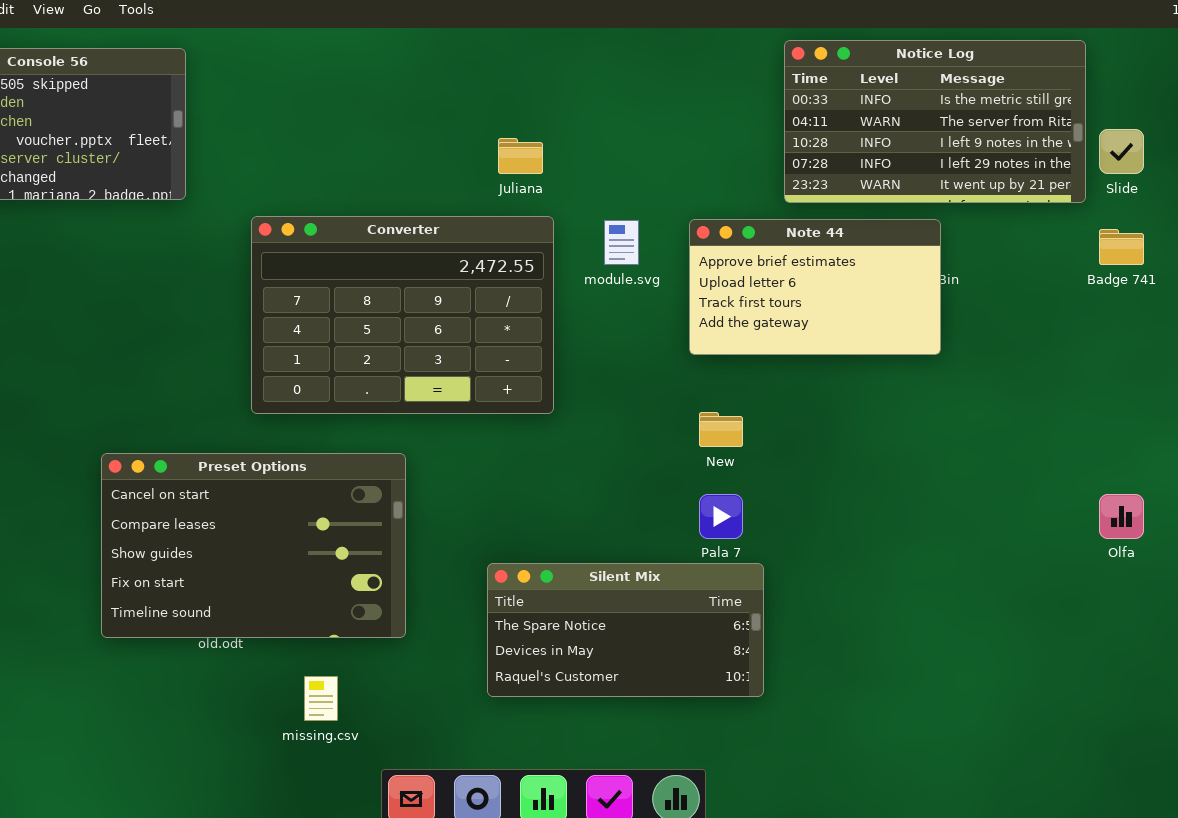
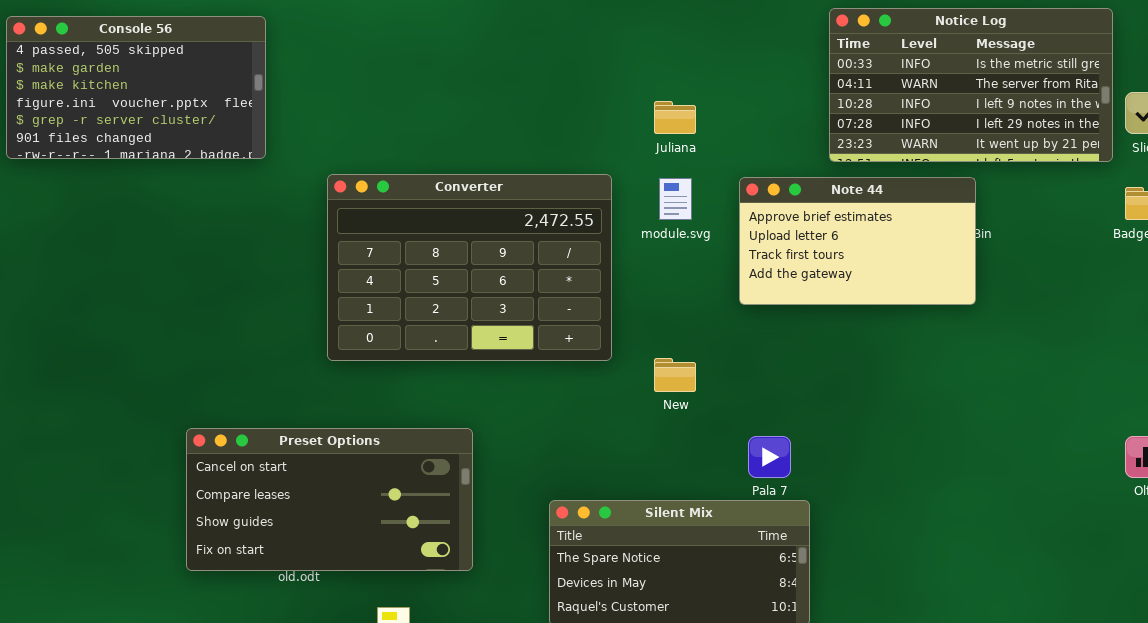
Juliana: [498,138,543,174] -> [654,101,696,134], moved
New: [699,412,743,447] -> [654,358,696,392], moved
Preset Options: [101,453,406,638] -> [186,428,473,571], resized

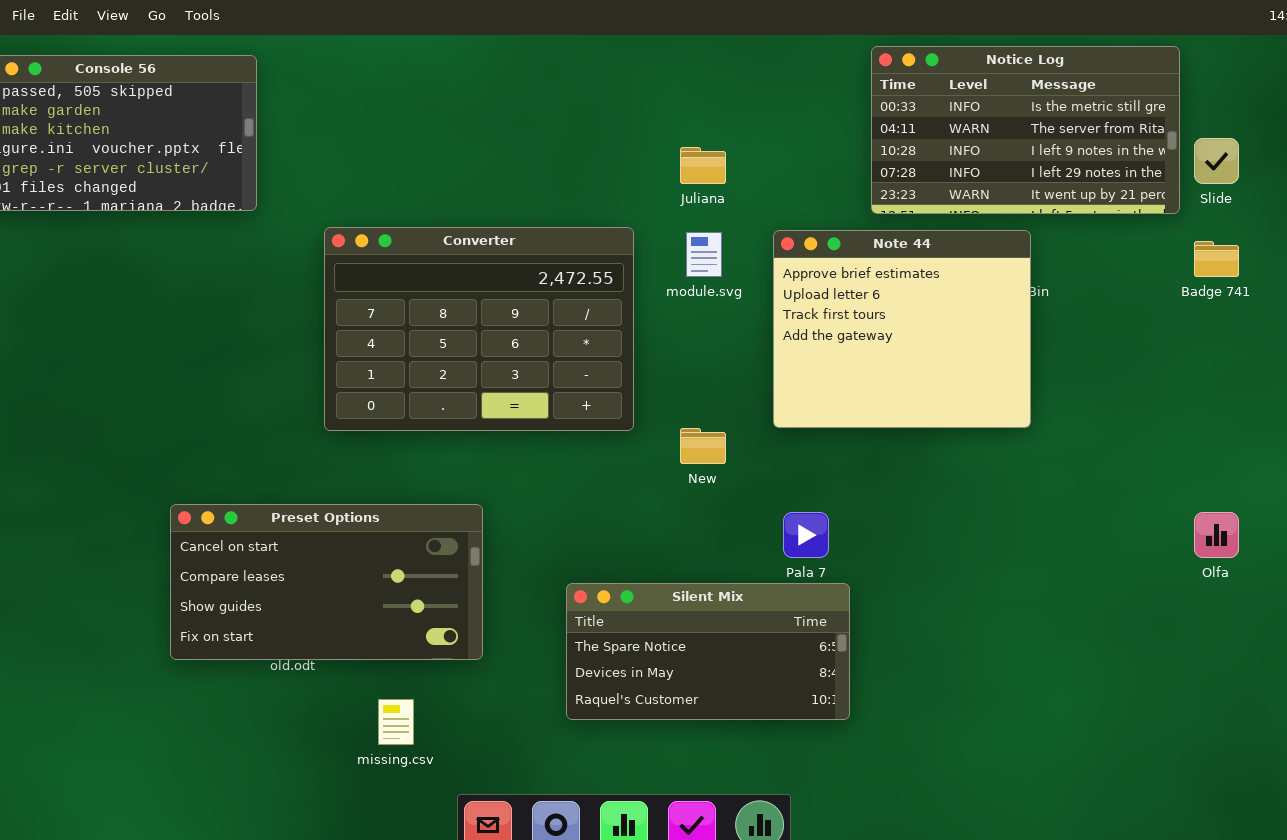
Note 44: [739,177,976,305] -> [773,230,1031,428], resized

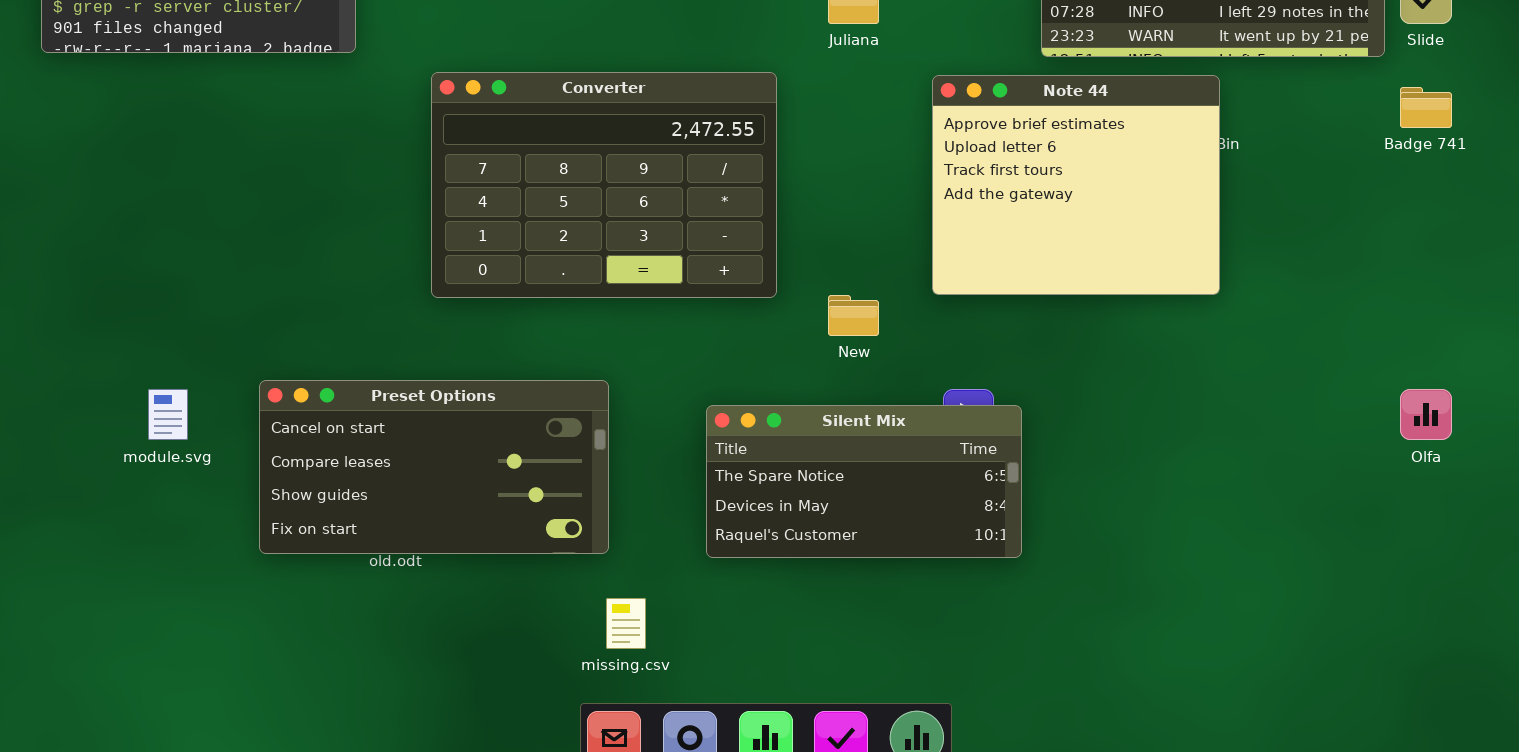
module.svg: [686,232,722,277] -> [148,389,188,440], moved
Silent Mix: [566,583,850,720] -> [706,405,1022,558], moved
missing.csv: [378,699,414,745] -> [606,598,646,649], moved

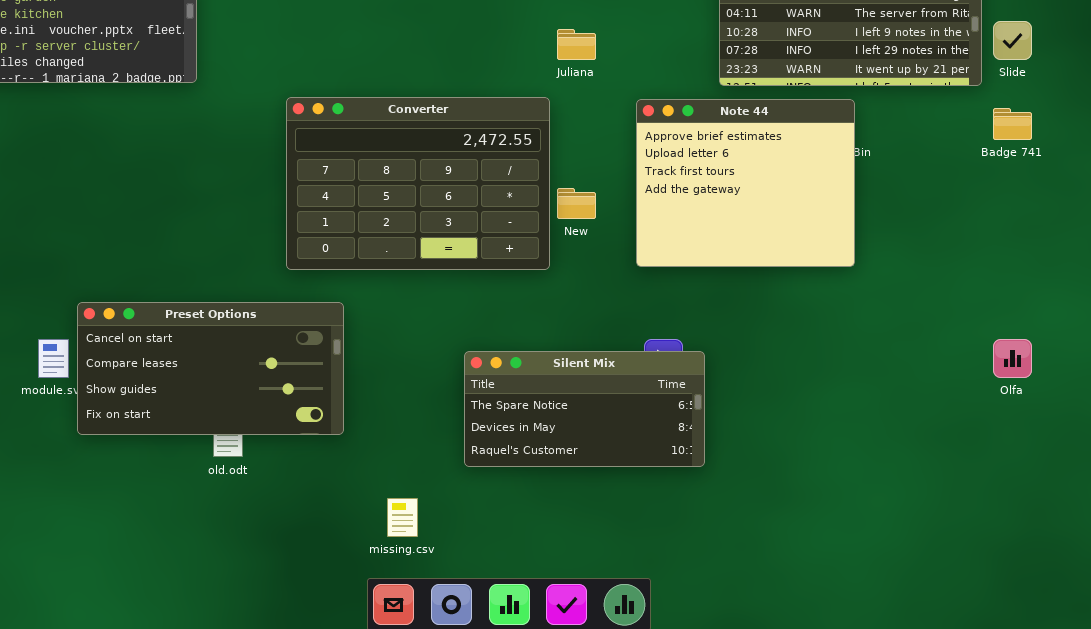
Converter: [431,72,777,298] -> [286,97,550,270], moved
New: [828,295,879,336] -> [557,188,596,219], moved
Preset Options: [259,380,609,554] -> [77,302,344,435], moved

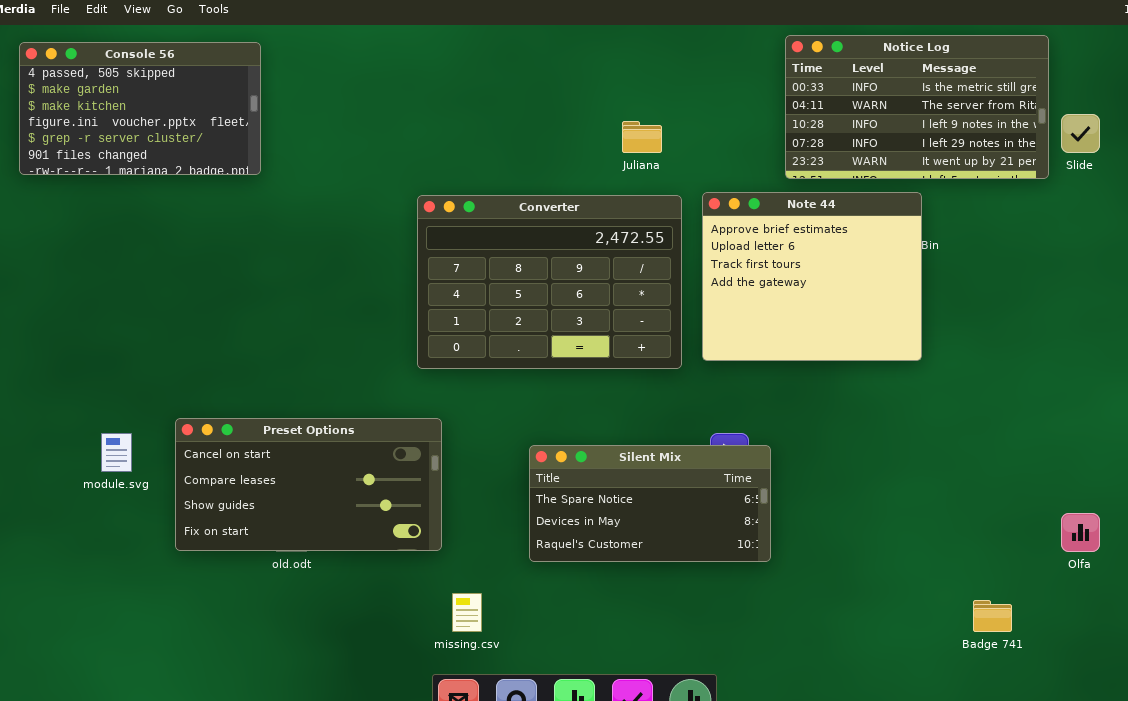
Converter: [286,97,550,270] -> [417,195,682,369], moved
Badge 741: [993,108,1032,140] -> [973,600,1012,632], moved
Preset Options: [77,302,344,435] -> [175,418,442,551], moved
Olfa: [993,339,1032,378] -> [1061,513,1100,552], moved

